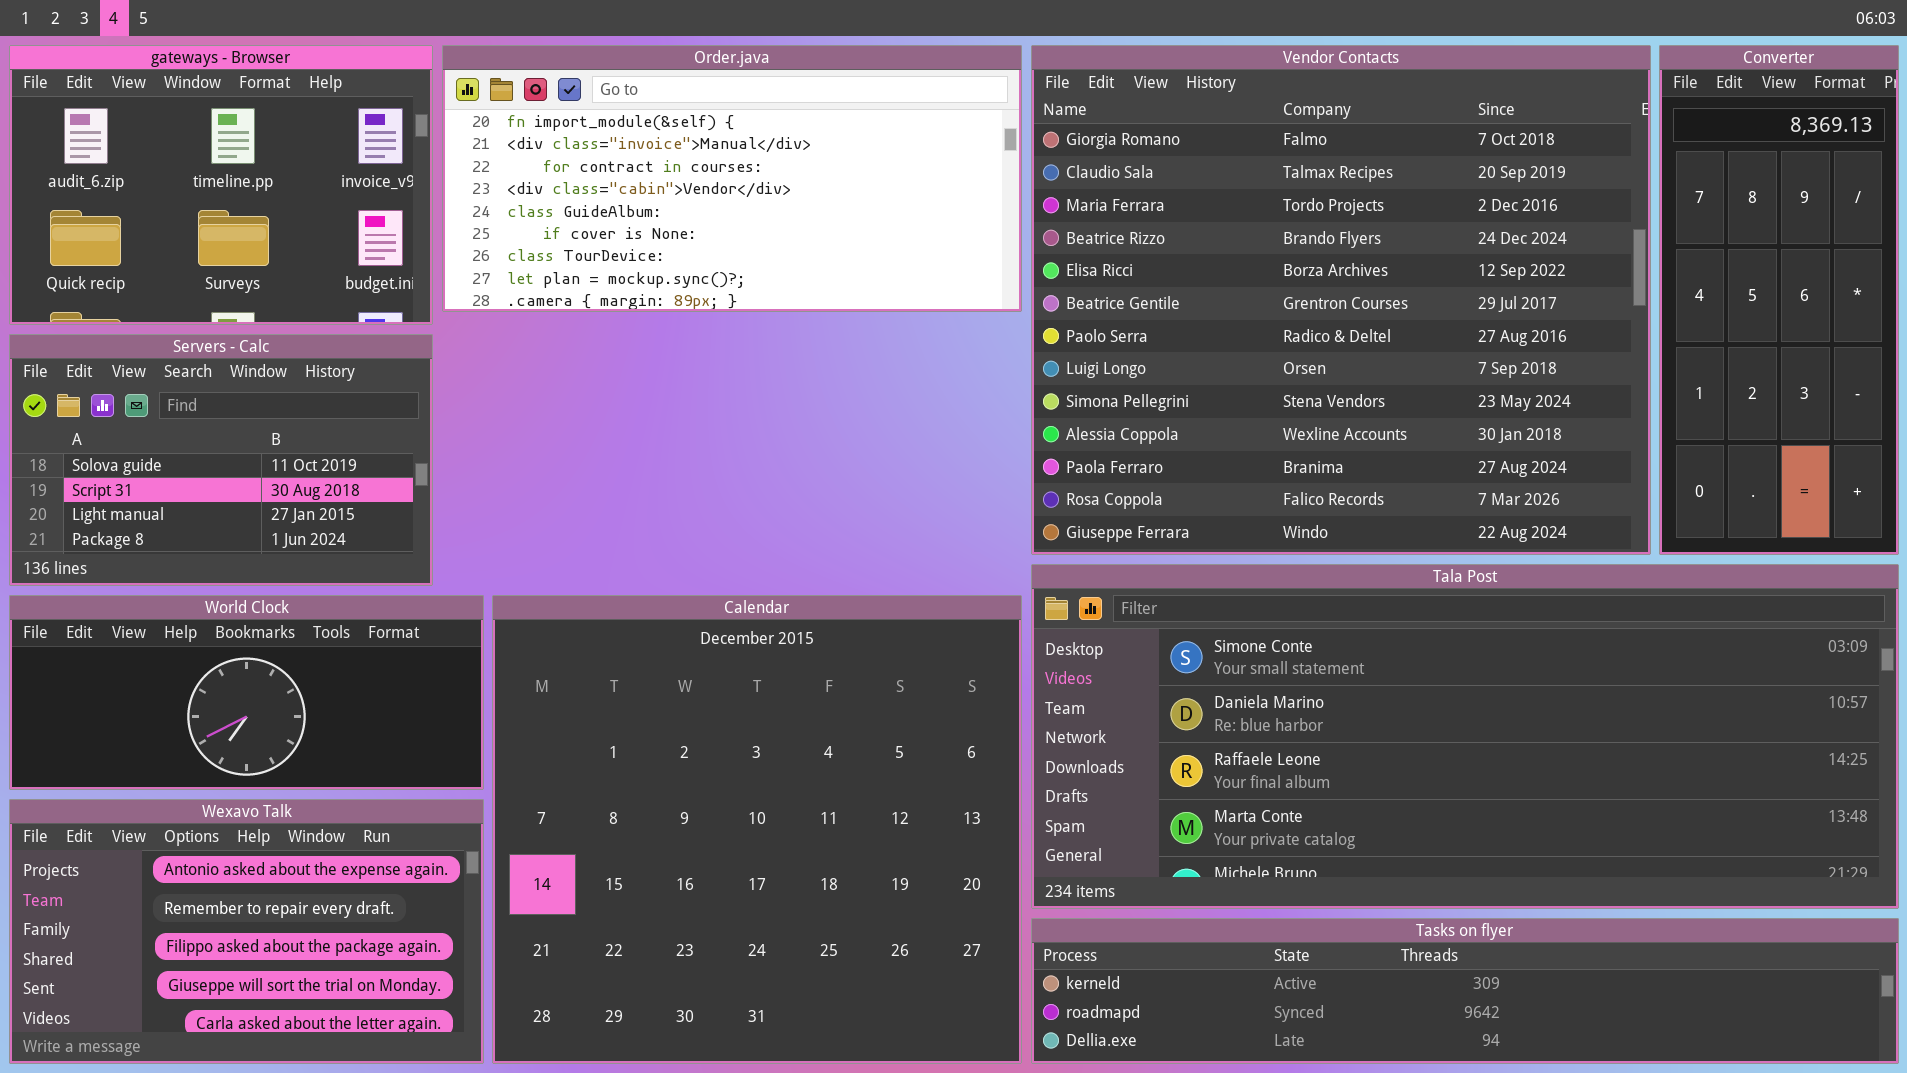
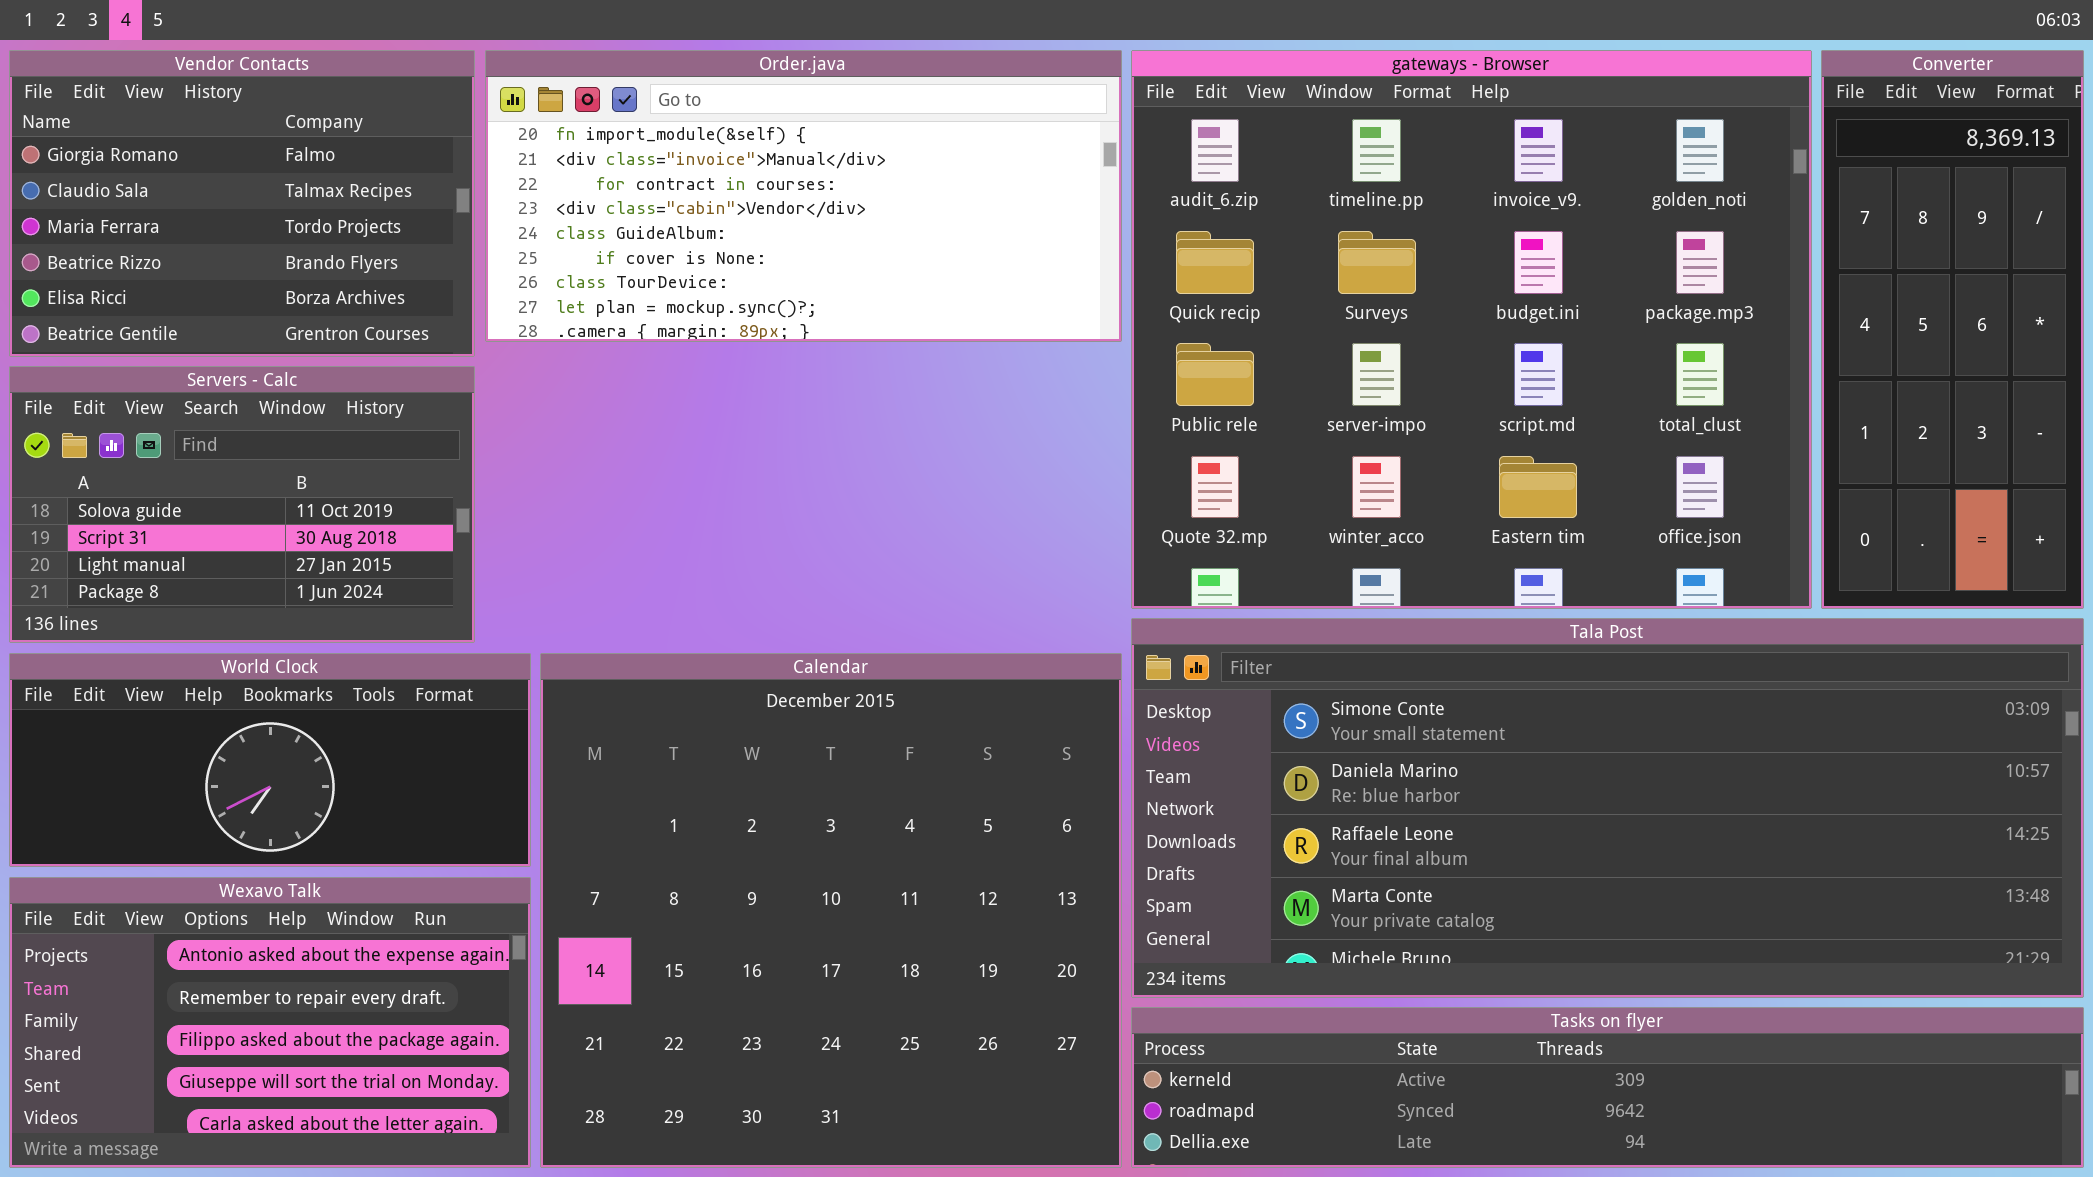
gateways - Browser: [9,45,433,325] -> [1131,50,1812,609], moved, resized
Vendor Contacts: [1031,45,1651,555] -> [9,50,475,357], moved, resized

